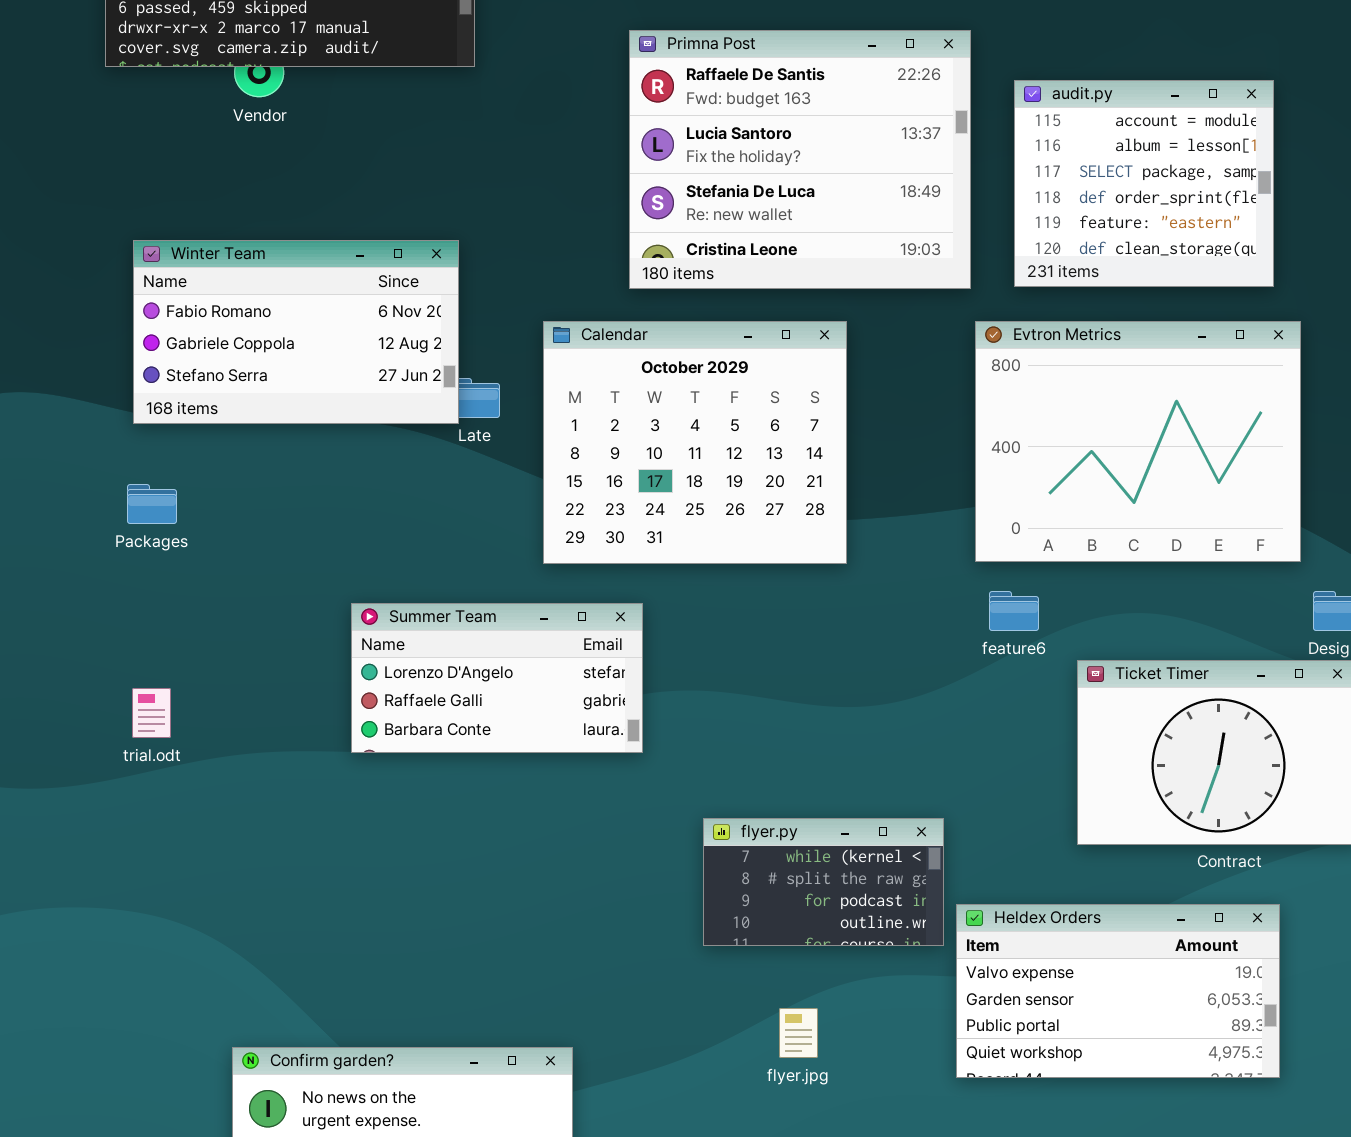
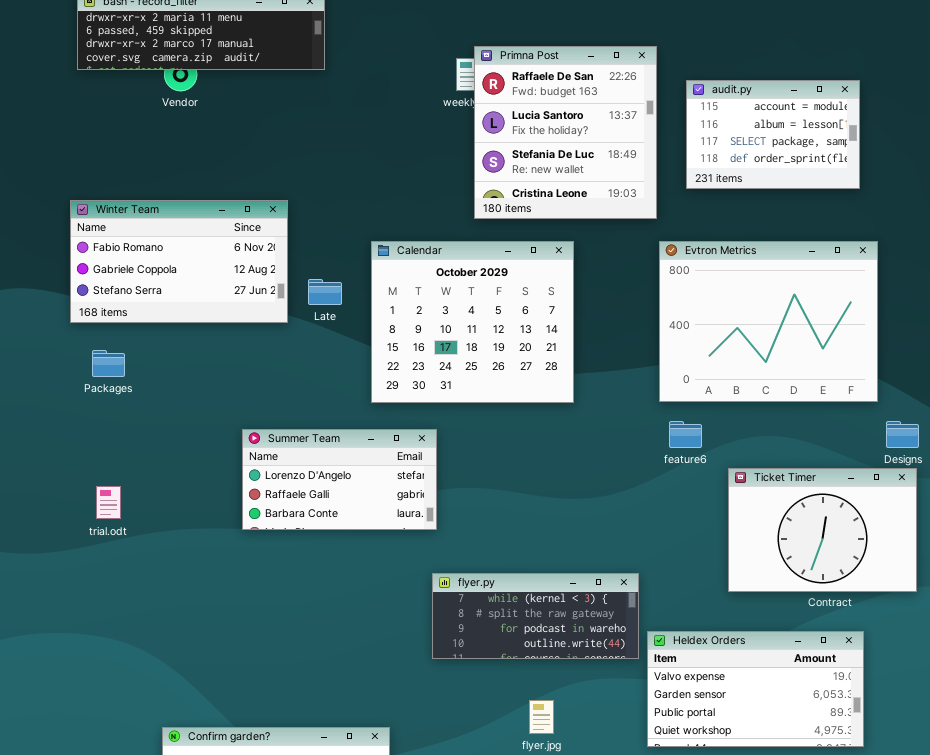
Primna Post: [629,30,971,289] -> [474,46,657,219], resized
audit.py: [1014,80,1274,287] -> [686,80,860,189], resized
Winter Team: [133,240,459,424] -> [70,200,288,323], moved
flyer.py: [703,818,944,946] -> [432,573,639,659], resized

